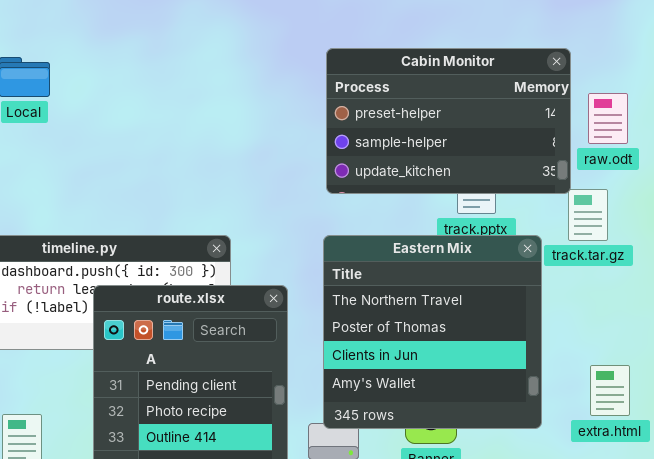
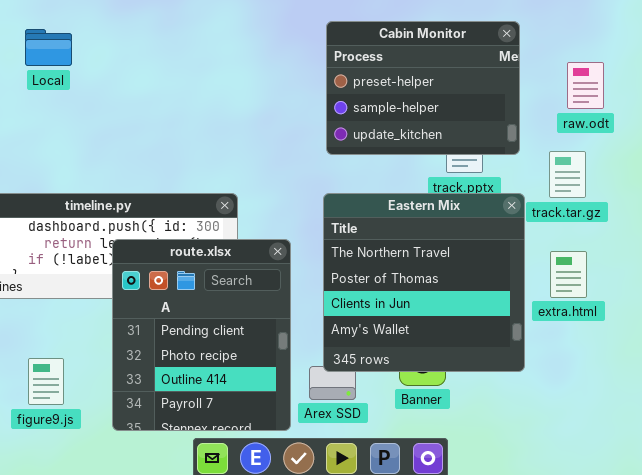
Cabin Monitor: [326,48,571,194] -> [326,21,520,155], resized
extra.html: [590,365,630,416] -> [550,251,587,298], moved

